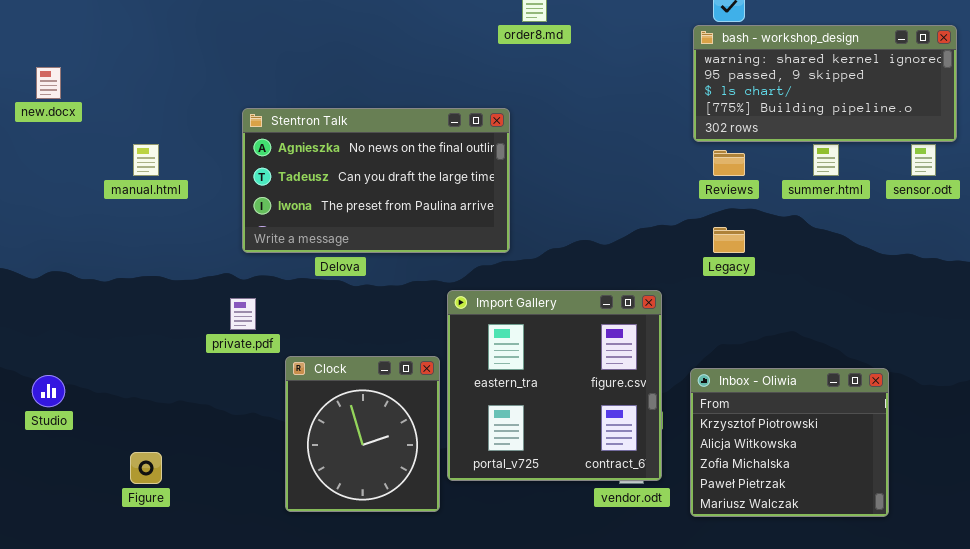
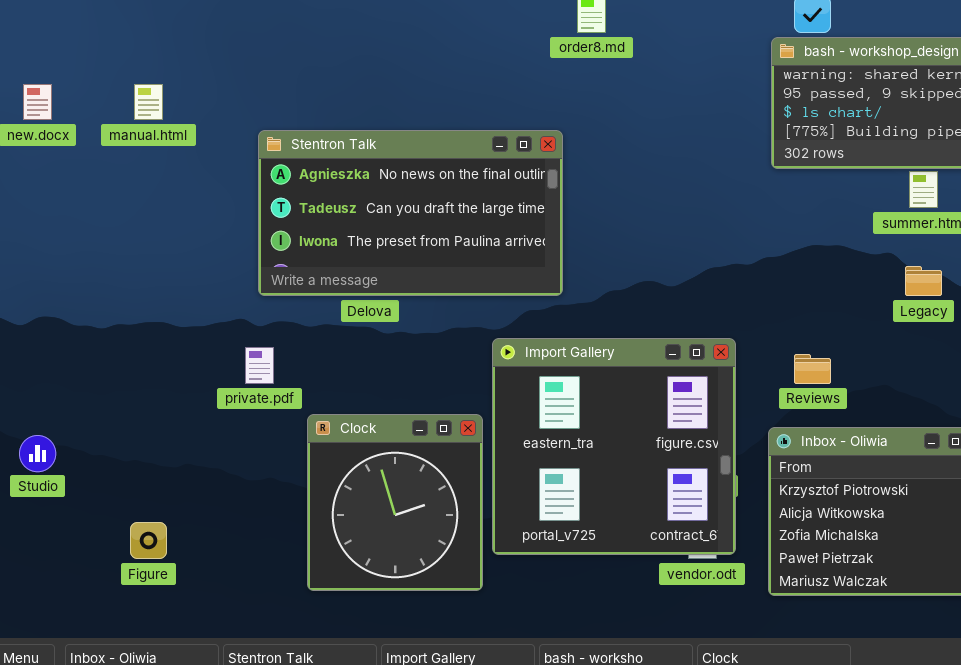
manual.html: [133,144,159,176] -> [134,84,163,120], moved
Reviews: [713,150,745,176] -> [794,354,831,384], moved
Legacy: [713,227,745,253] -> [905,266,942,296], moved

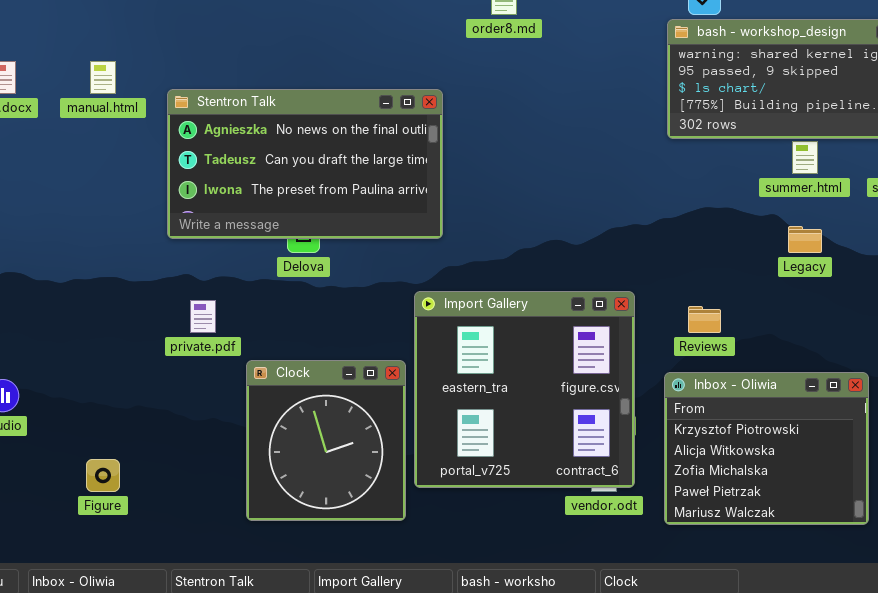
Stentron Talk: [258,130,563,296] -> [167,89,443,239], moved

